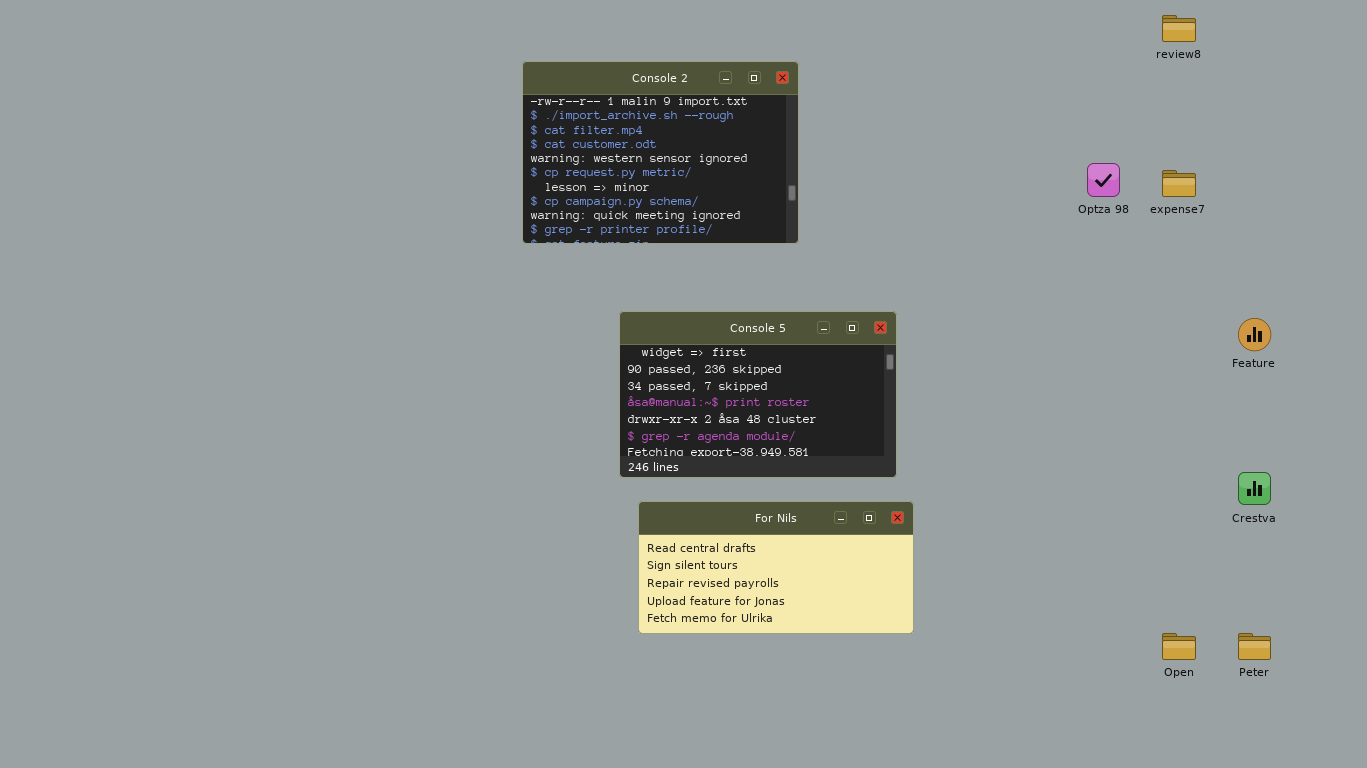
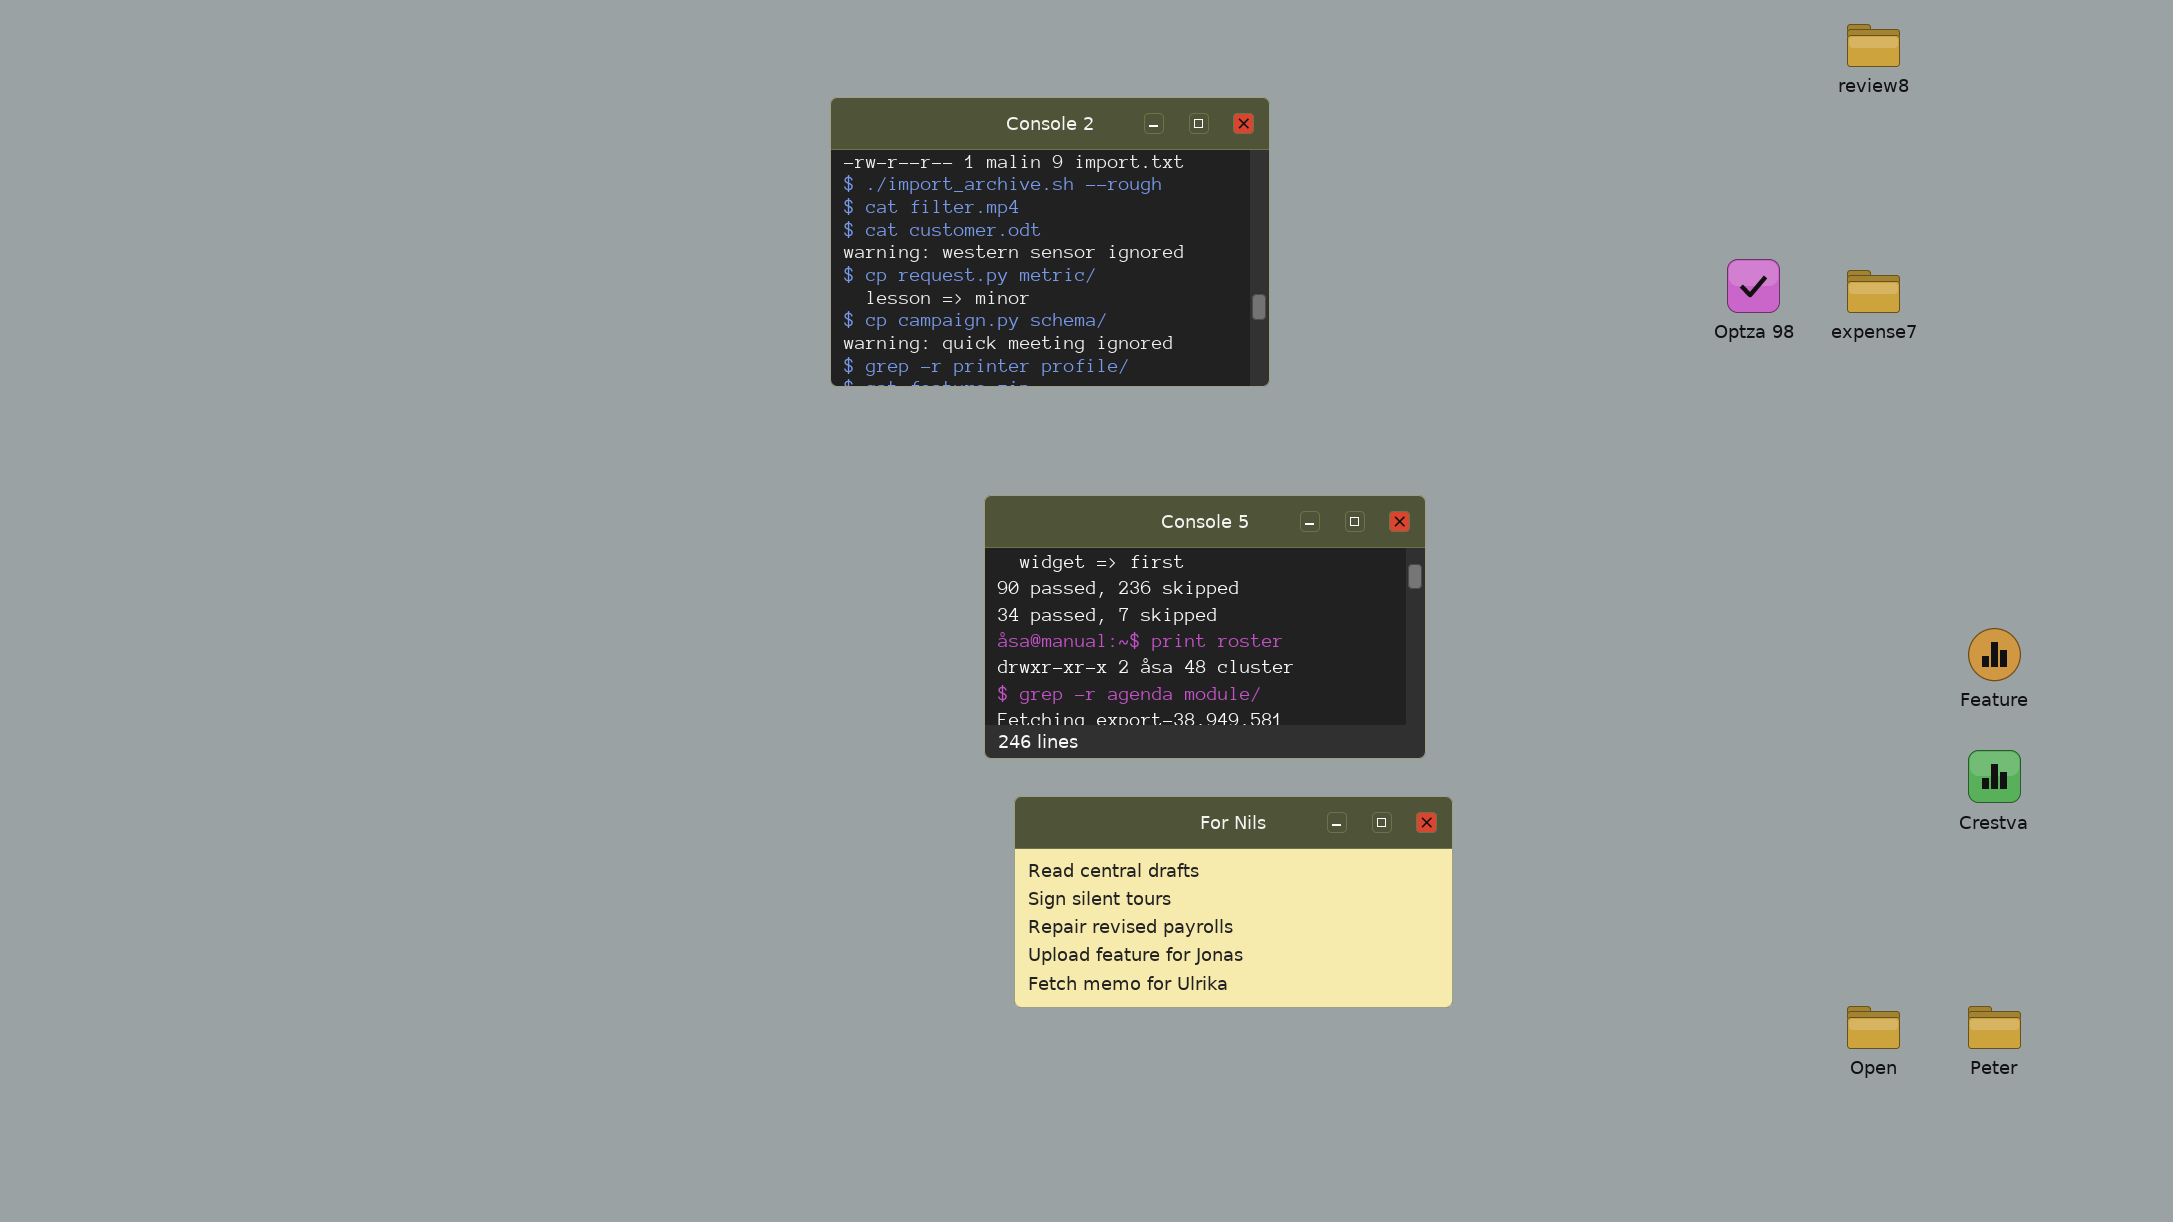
Feature: [1238,318,1271,351] -> [1968,628,2021,681], moved

